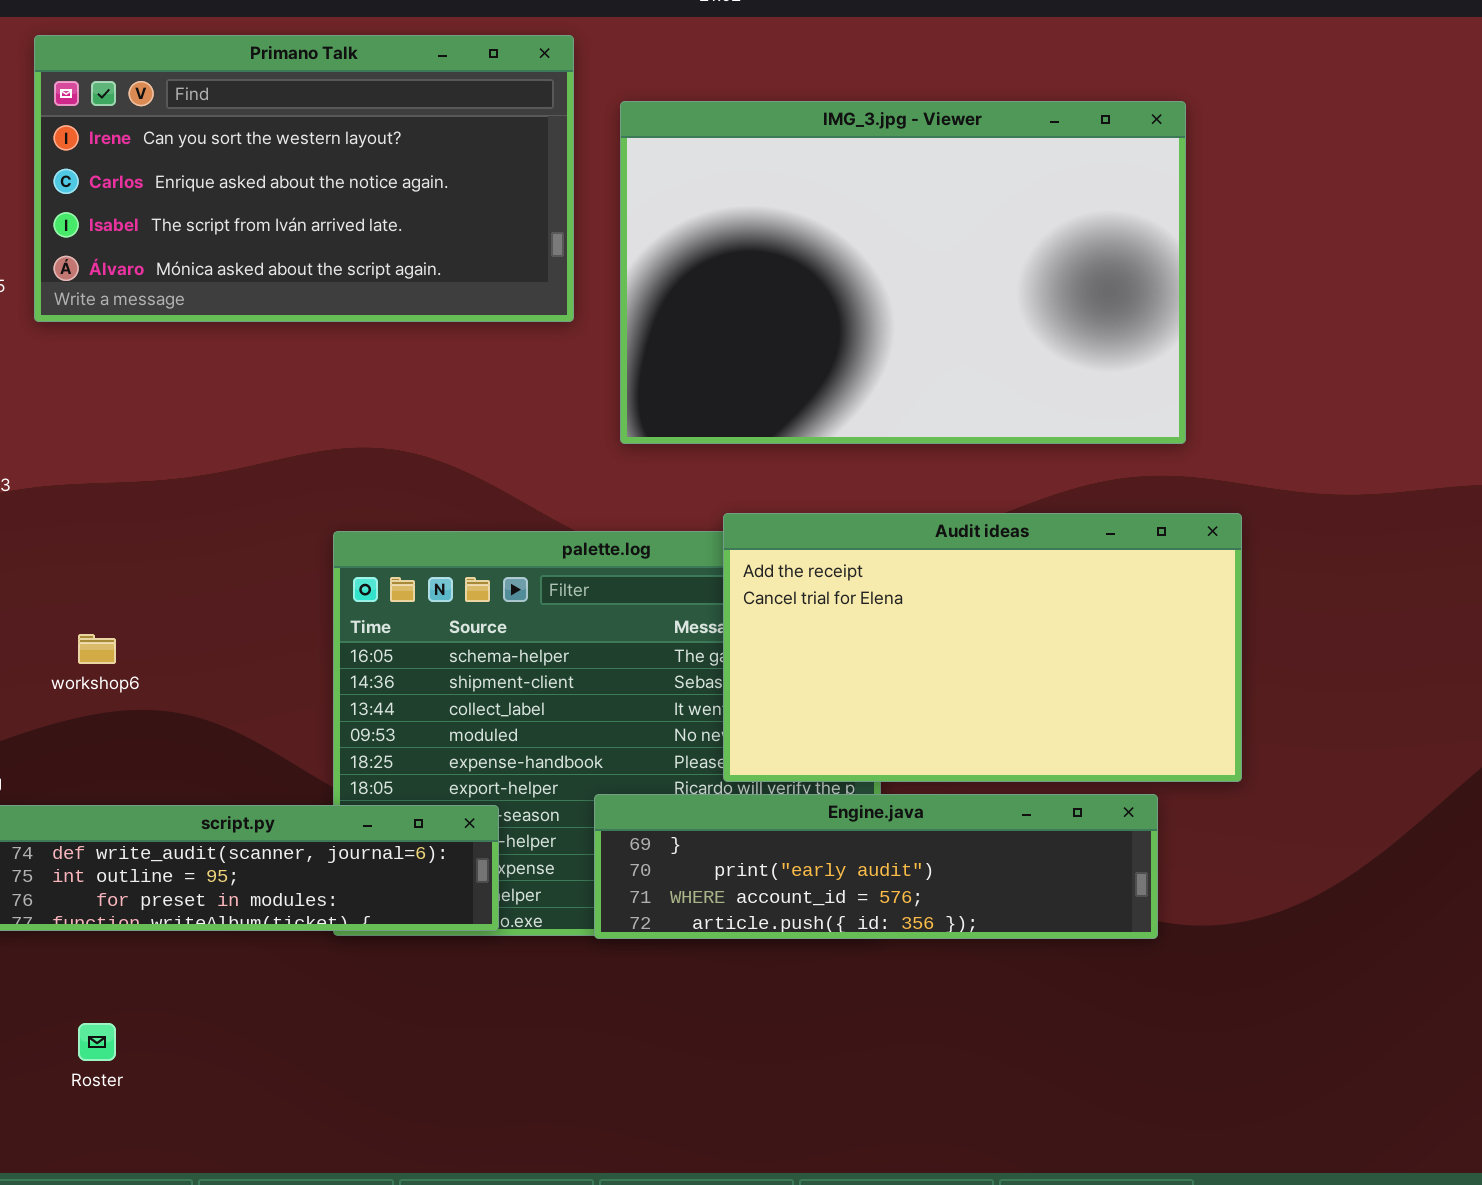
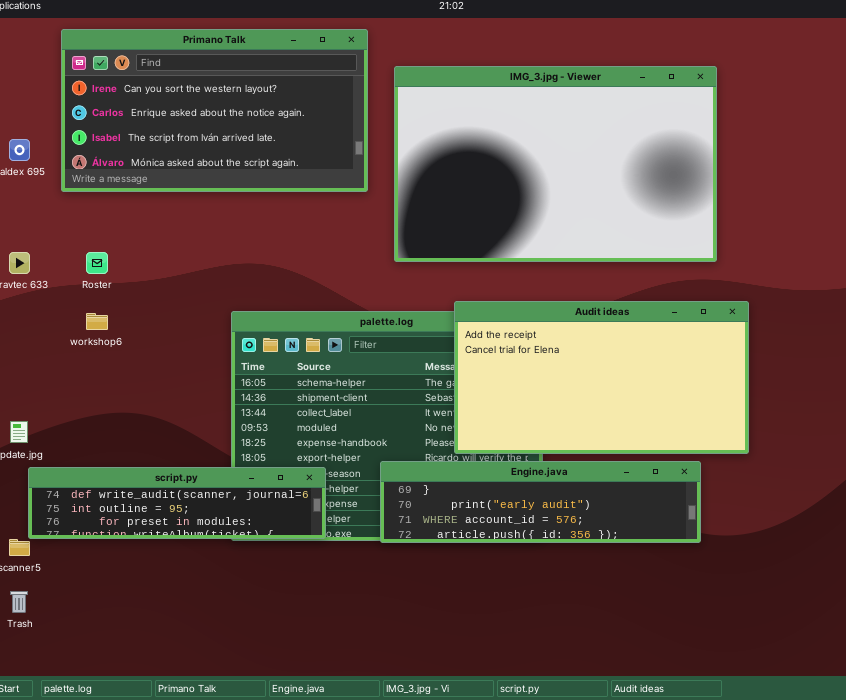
workshop6: [78,634,116,664] -> [86,313,108,330], moved
Roster: [78,1023,116,1061] -> [86,252,108,274], moved

